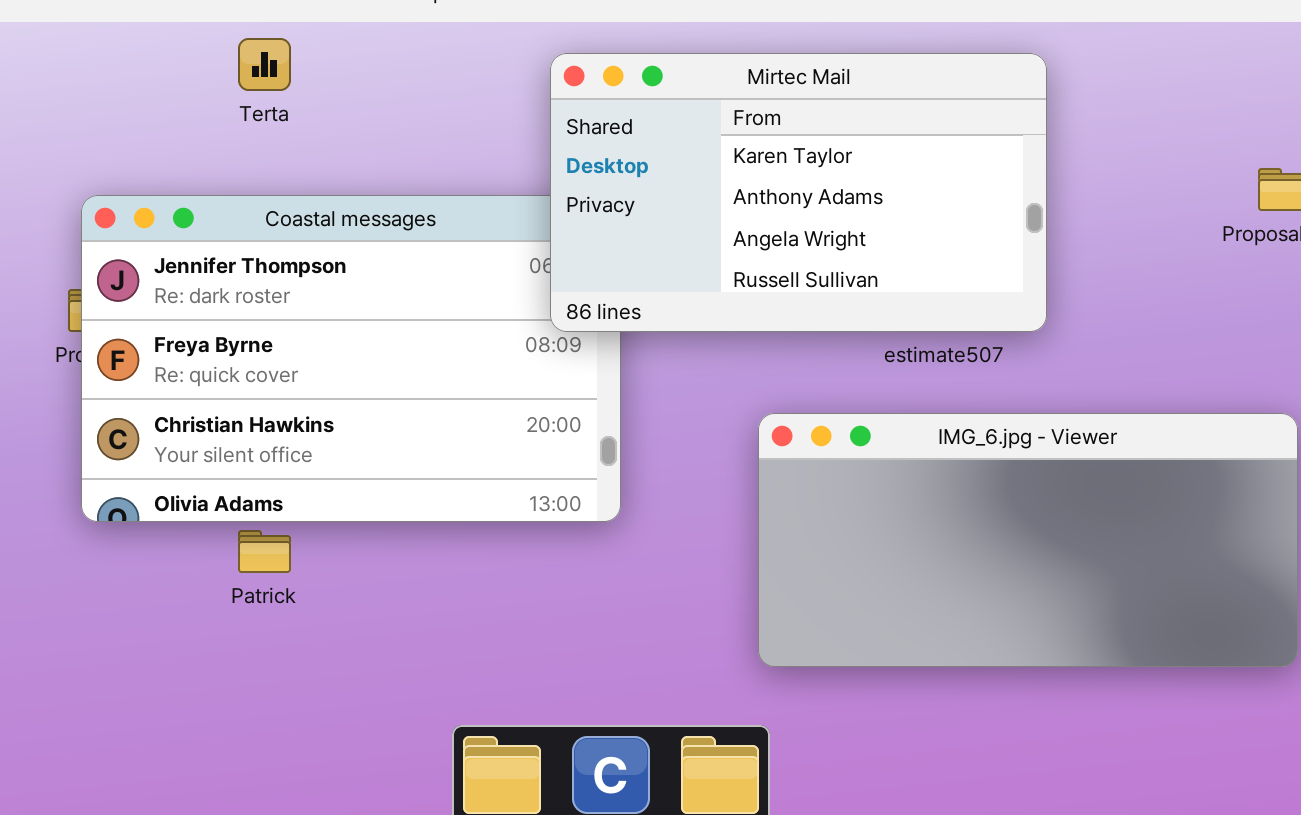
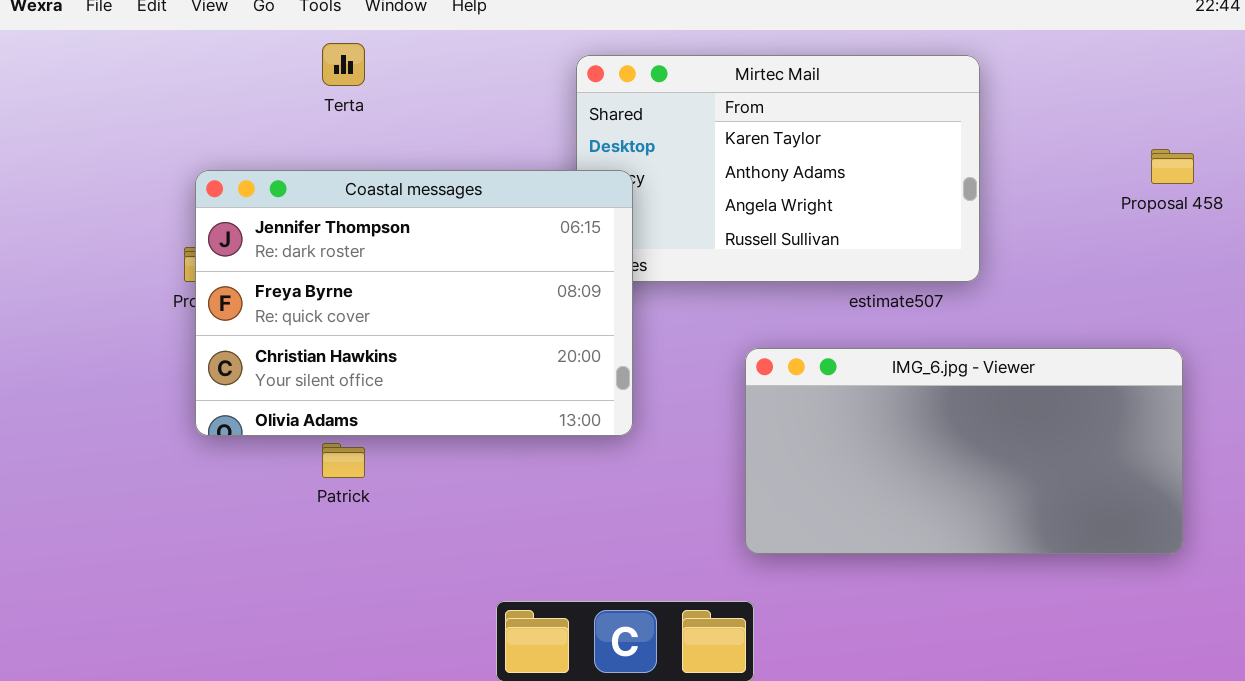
Coastal messages: [81,195,621,522] -> [195,170,633,436], raised

